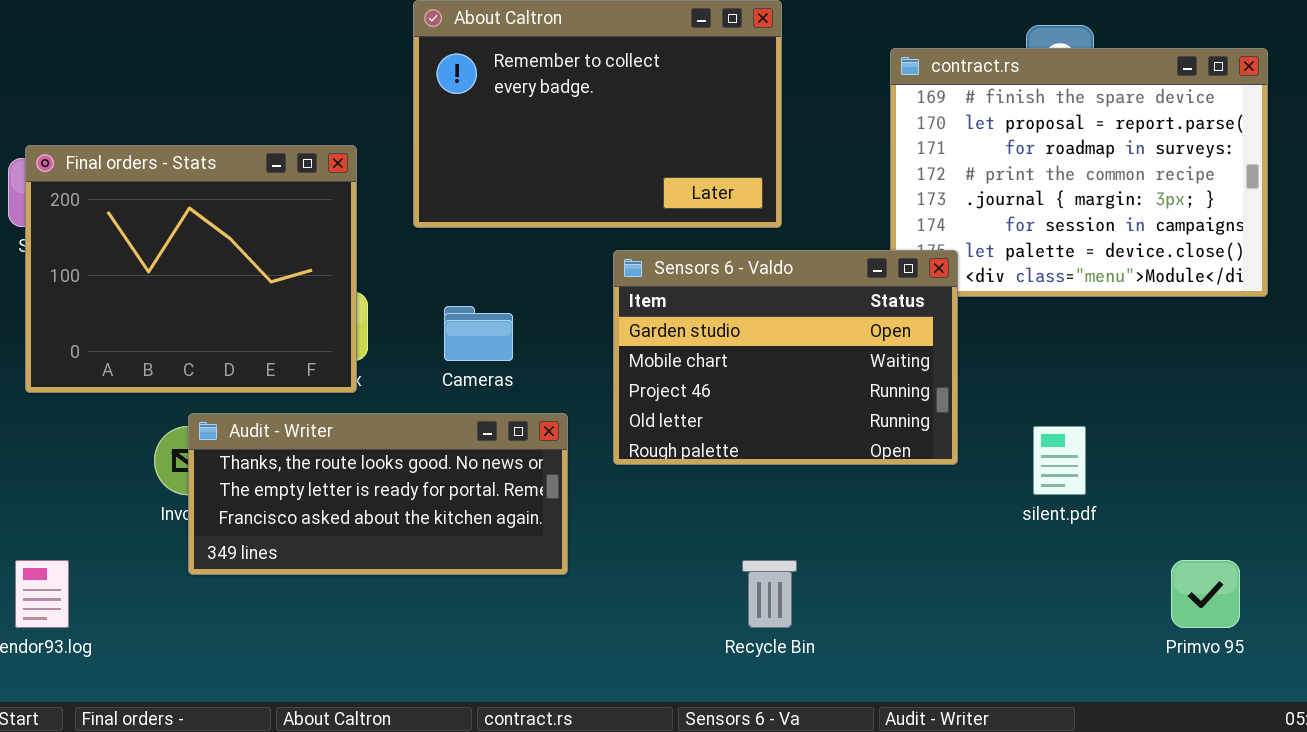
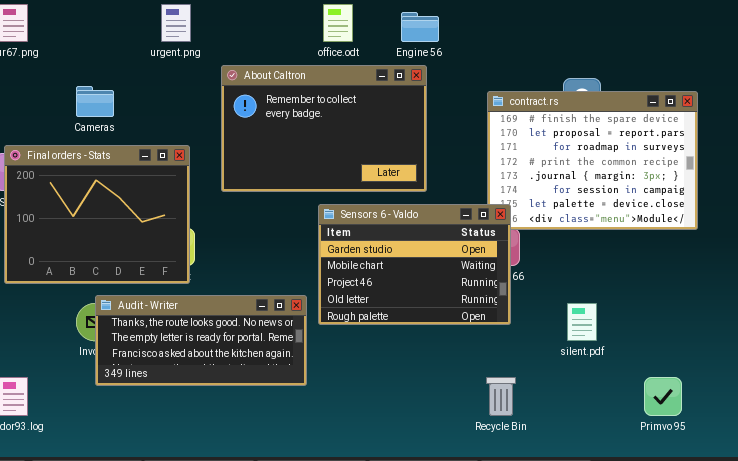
Sensors 6 - Valdo: [613,250,958,465] -> [318,204,511,325], moved
Cameras: [444,306,513,361] -> [76,86,114,117], moved
Recycle Bin: [742,560,797,628] -> [486,377,516,416], moved

